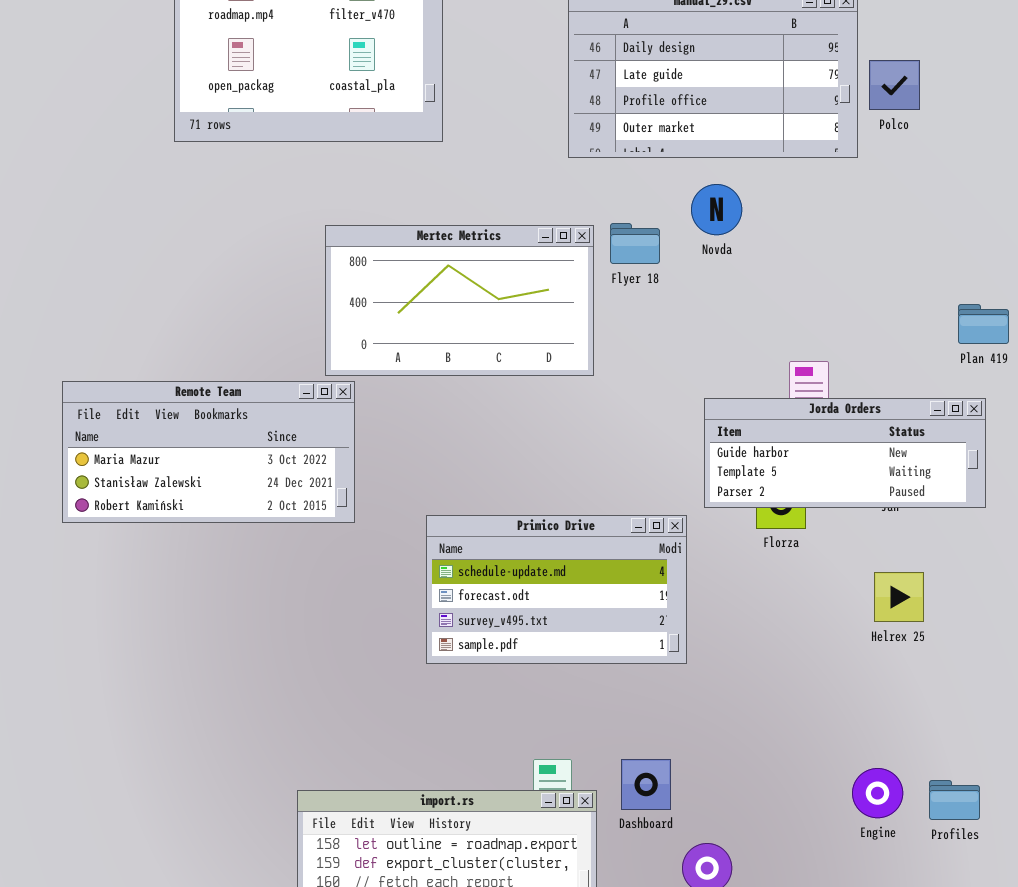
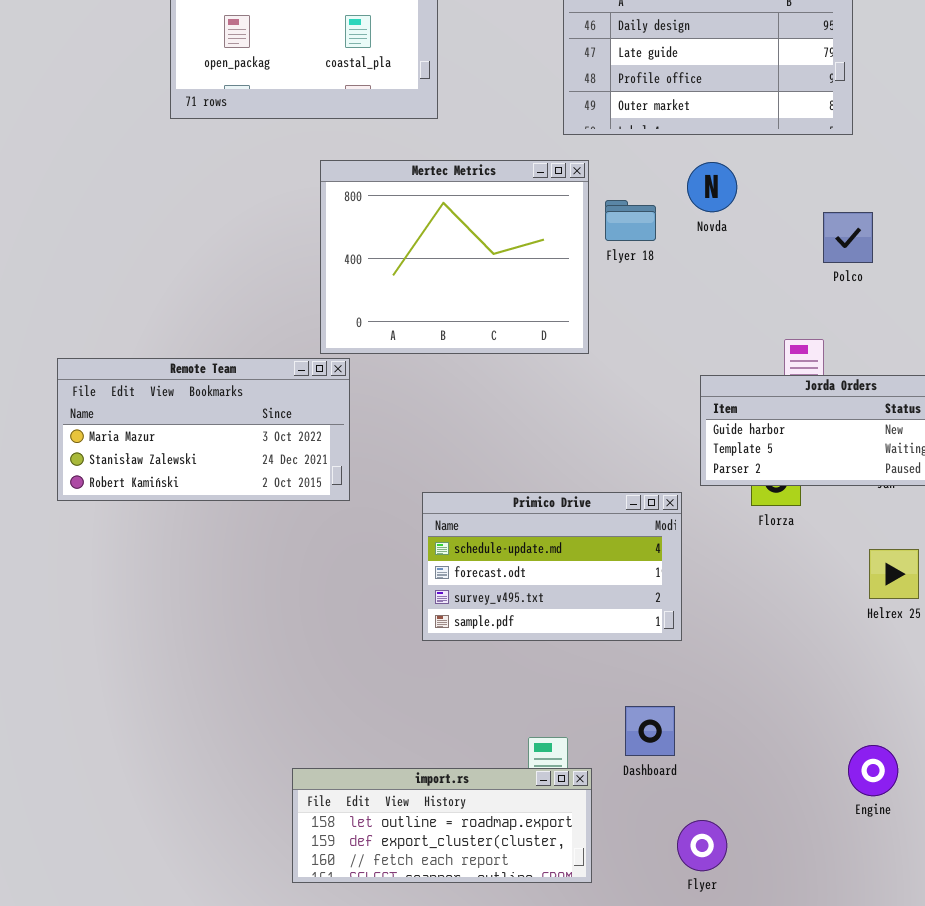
Polco: [869,60,920,110] -> [823,212,873,263], moved
Mertec Metrics: [325,225,594,376] -> [320,160,589,354], resized
Dashboard: [621,759,671,810] -> [625,706,675,756], moved

